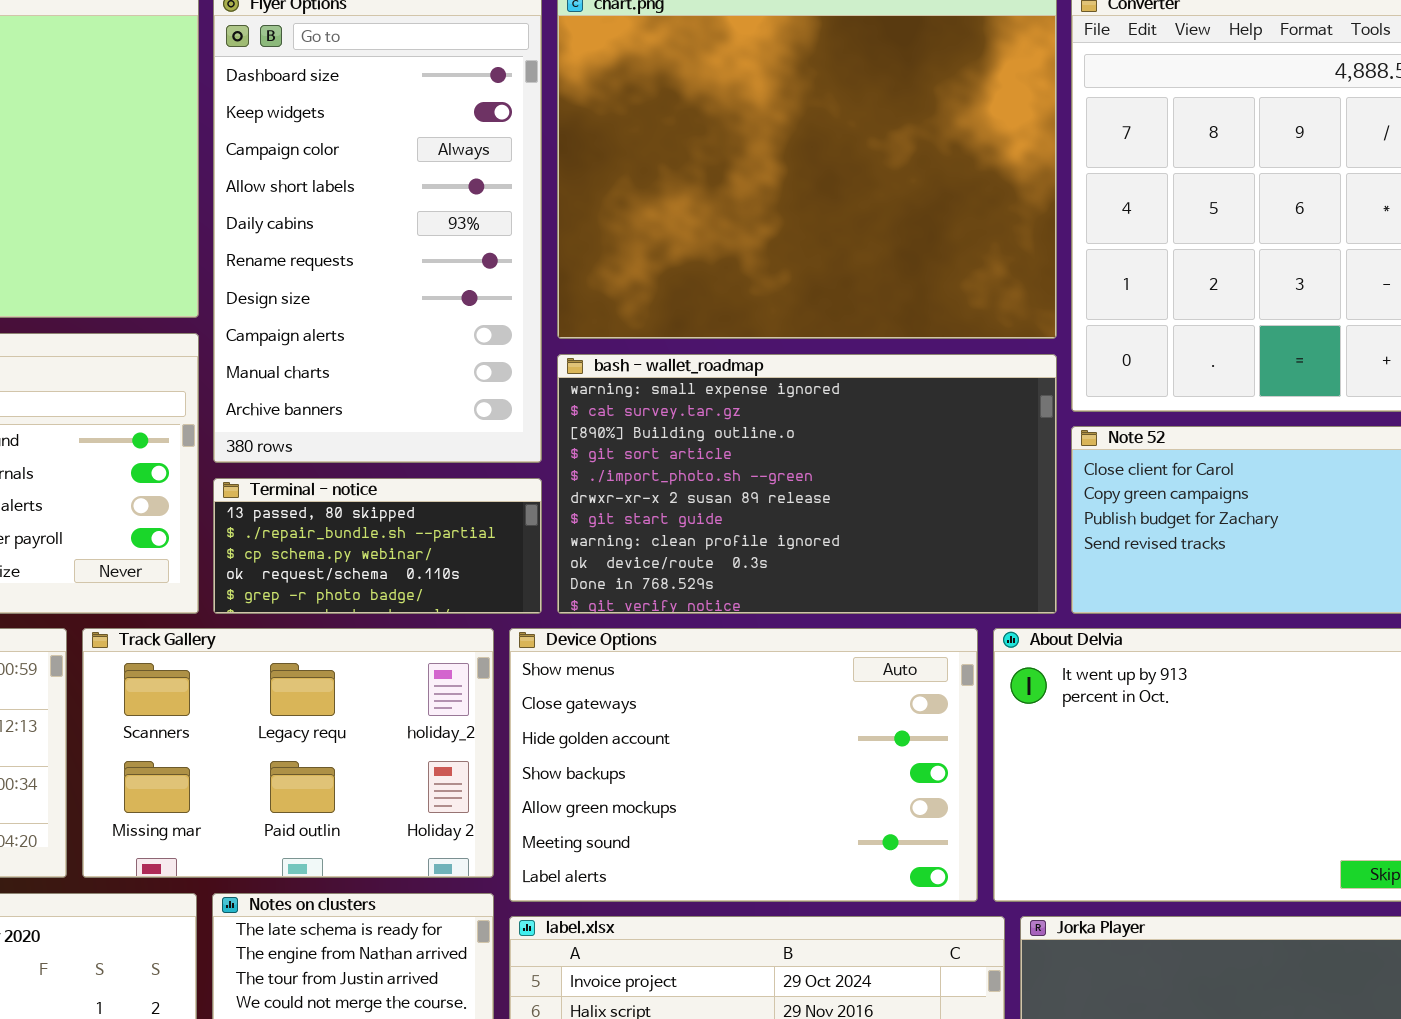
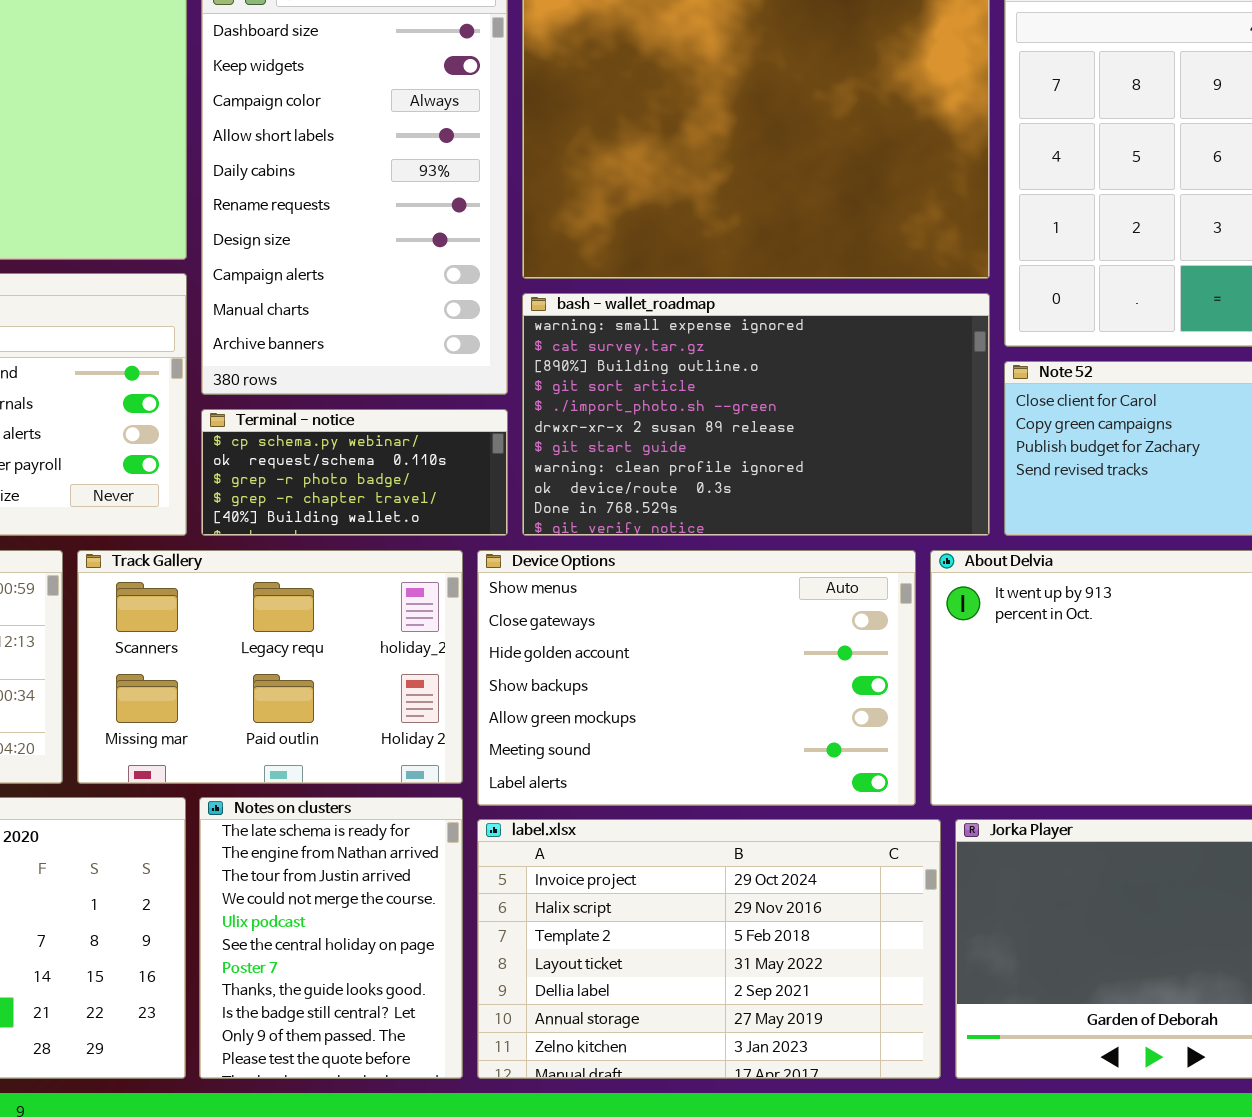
Terminal - notice: [213,478,542,614] -> [201,409,508,536], scrolled down 2 rows

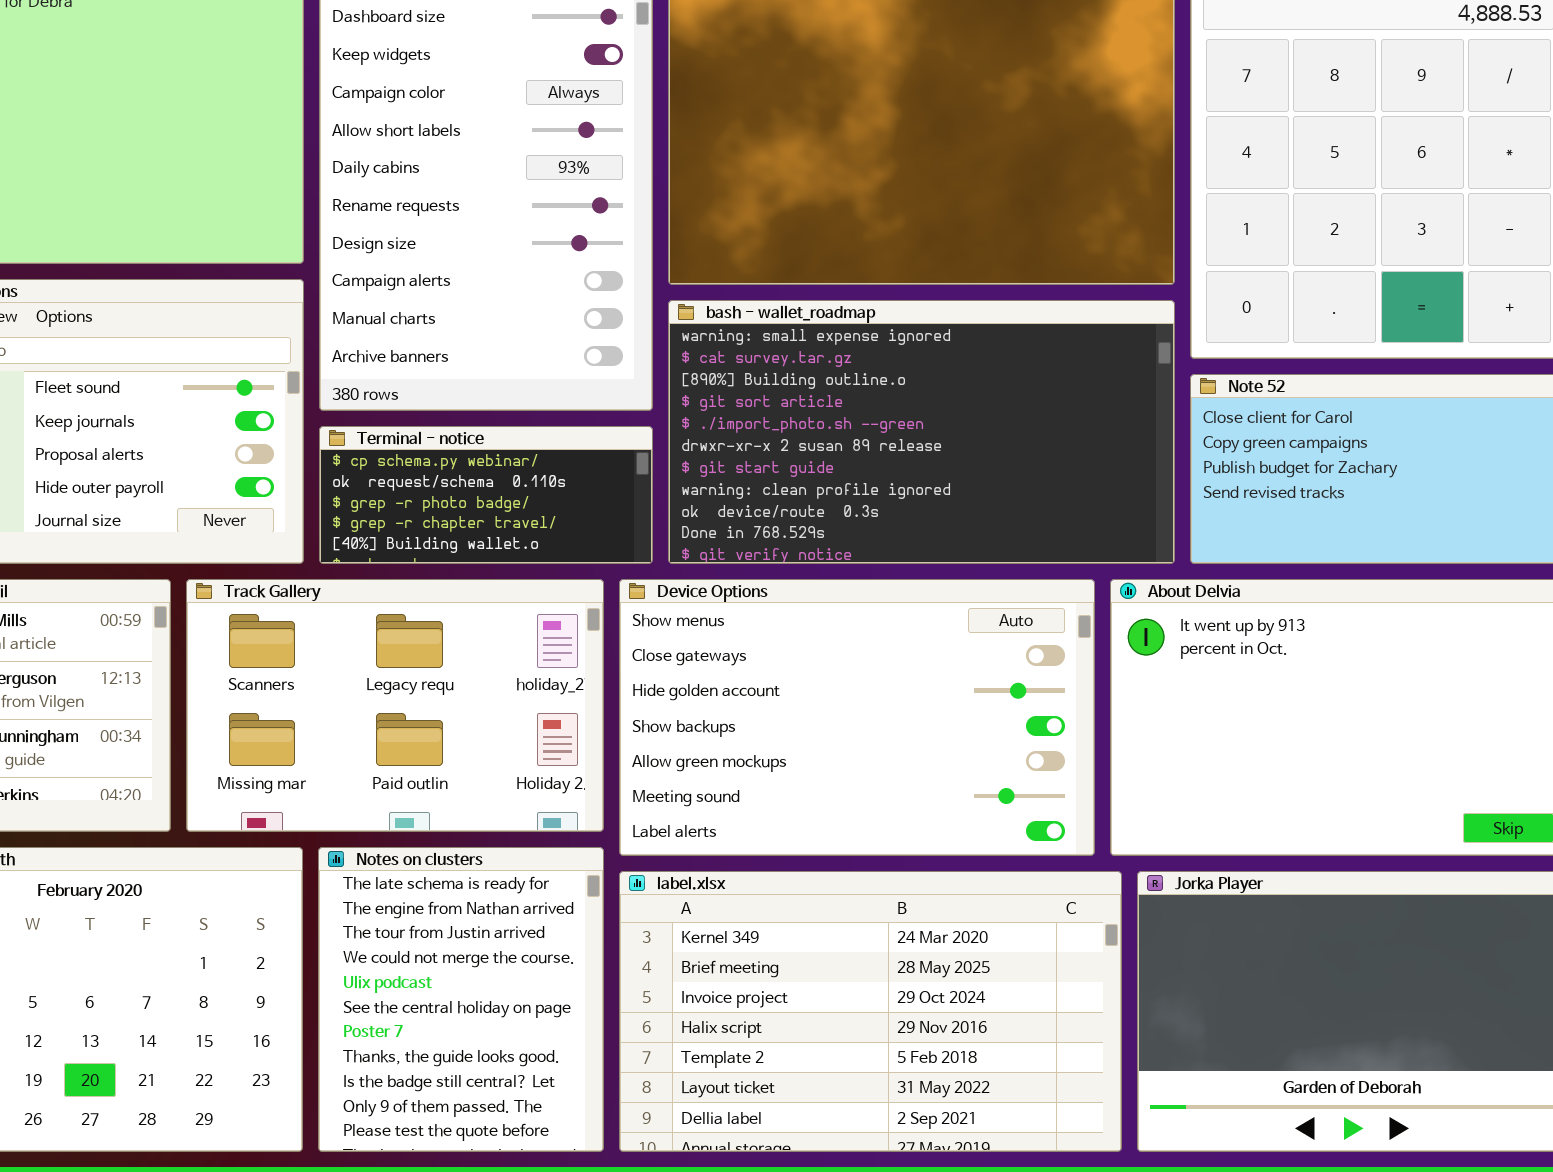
label.xlsx: [477,819,941,1079] -> [619,871,1122,1152], scrolled up 2 rows

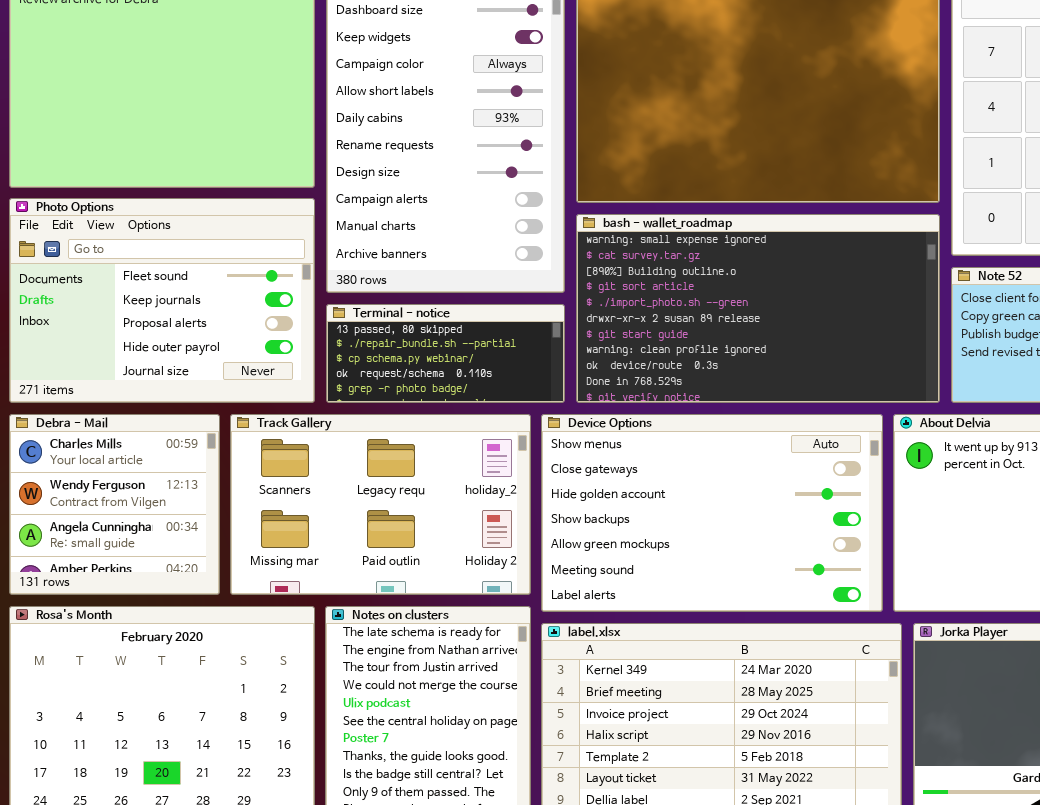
Terminal - notice: [319,426,653,564] -> [326,304,565,403], scrolled up 2 rows

